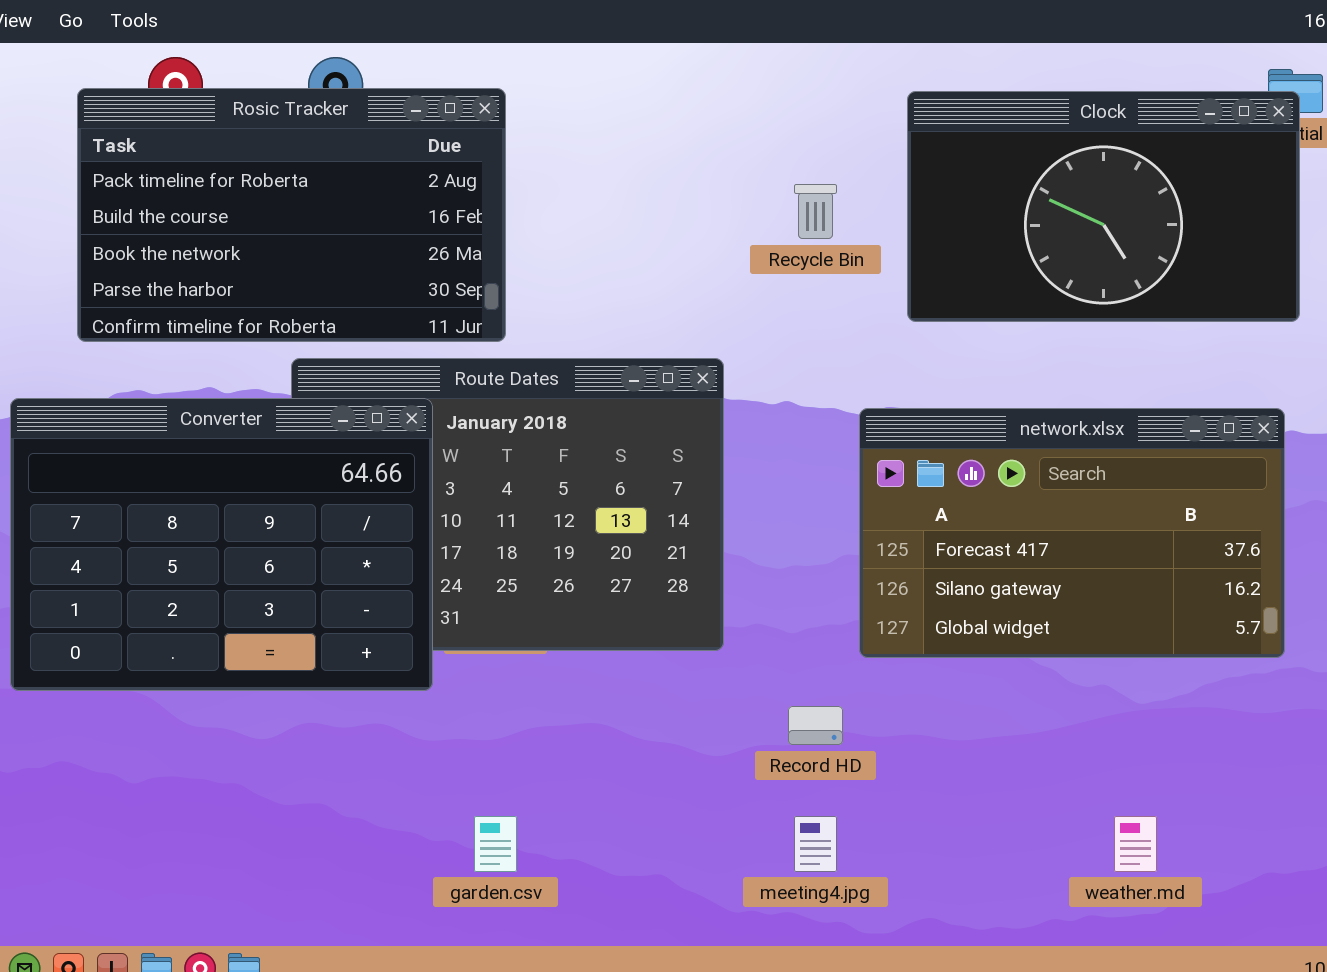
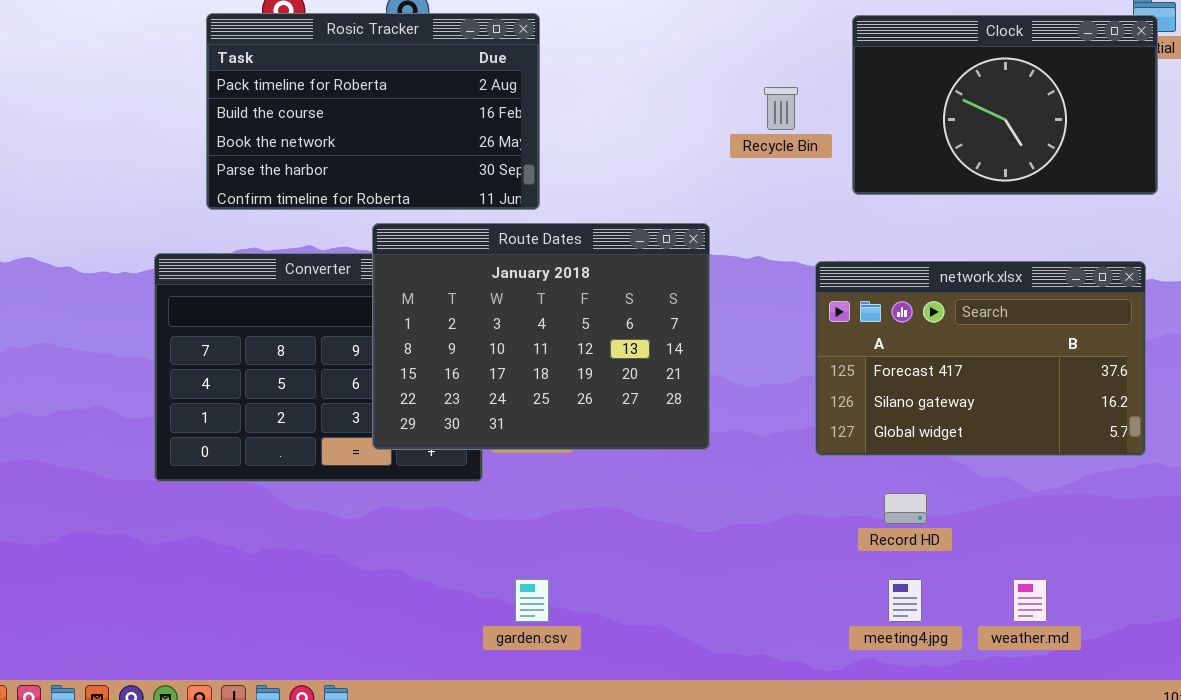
Route Dates: [291,358,724,651] -> [372,223,710,450], raised
Record HD: [788,706,843,745] -> [884,493,927,524], moved
meeting4.jpg: [794,816,837,872] -> [888,579,922,622], moved

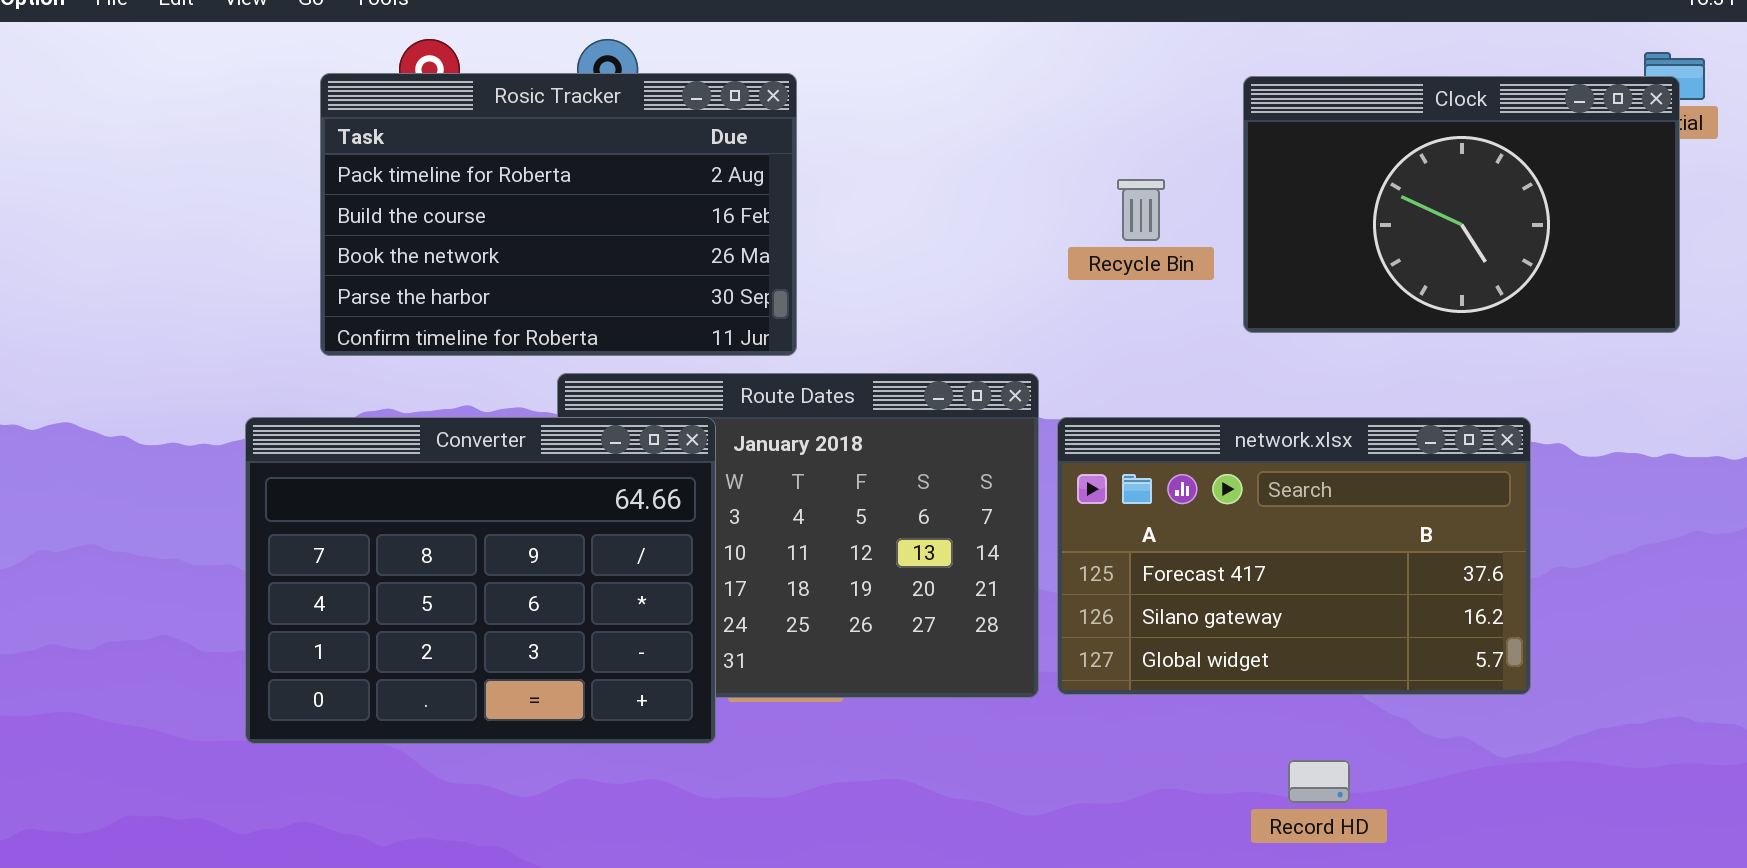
Converter: [154,253,483,482] -> [245,417,716,744], raised
network.xlsx: [815,261,1146,456] -> [1057,417,1531,695], moved

